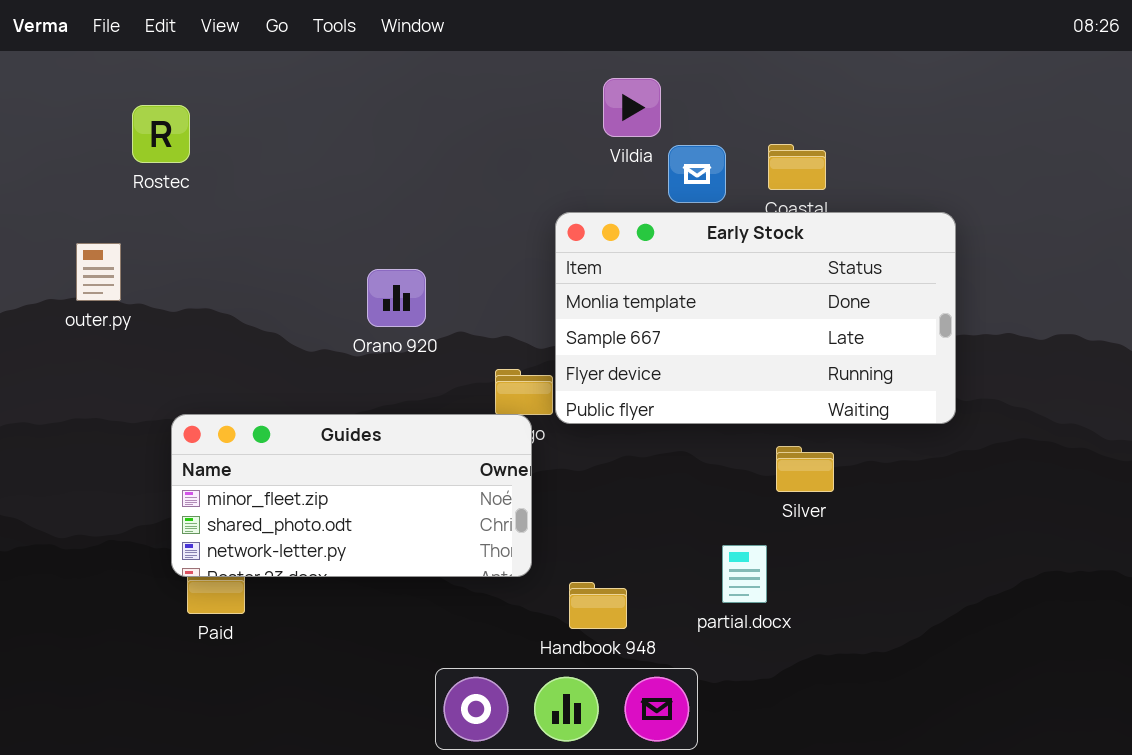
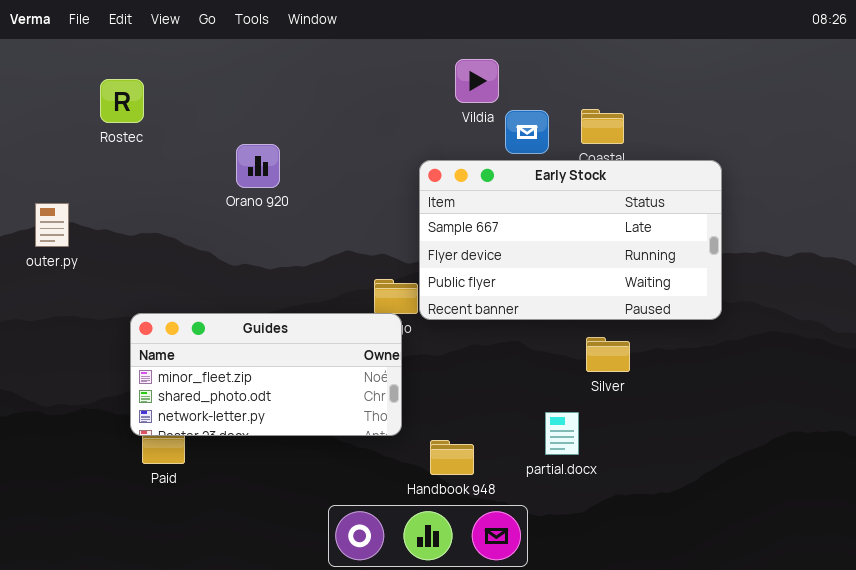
Early Stock: [555,212,956,424] -> [419,160,722,320], scrolled down 1 row
outer.py: [76,243,121,301] -> [35,203,69,247], moved
Orano 920: [367,269,426,327] -> [236,144,280,188], moved

